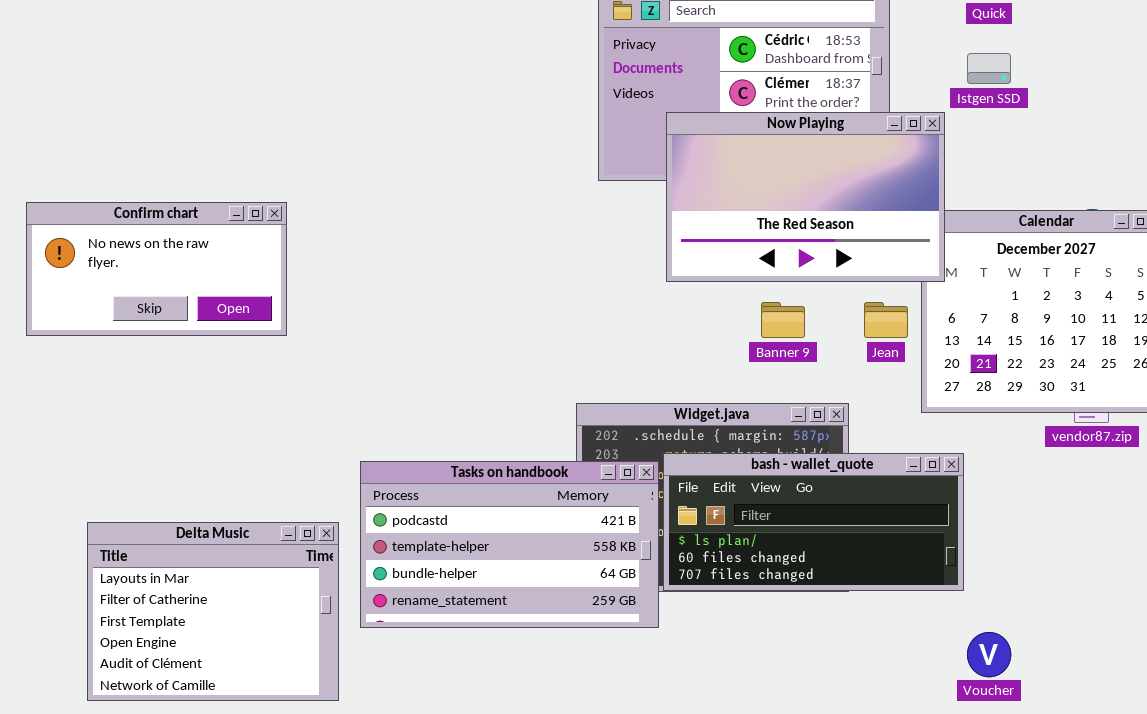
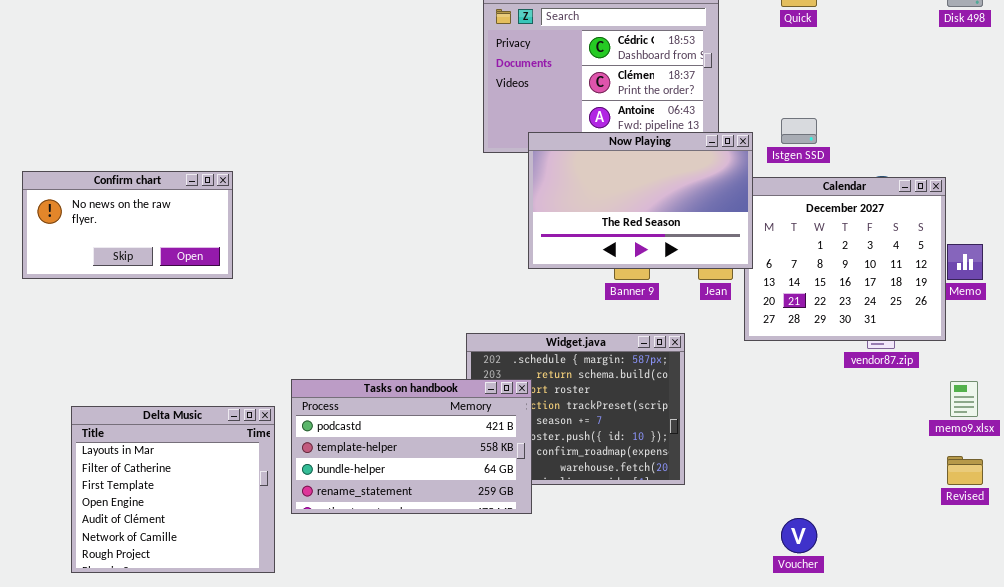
Istgen SSD: [967,53,1011,84] -> [781,118,817,144], moved
Now Playing: [666,112,945,282] -> [528,132,753,269], moved
bash - wallet_quote: [663,453,964,591] -> none, closed
Delta Music: [87,522,339,701] -> [71,406,275,573], resized

